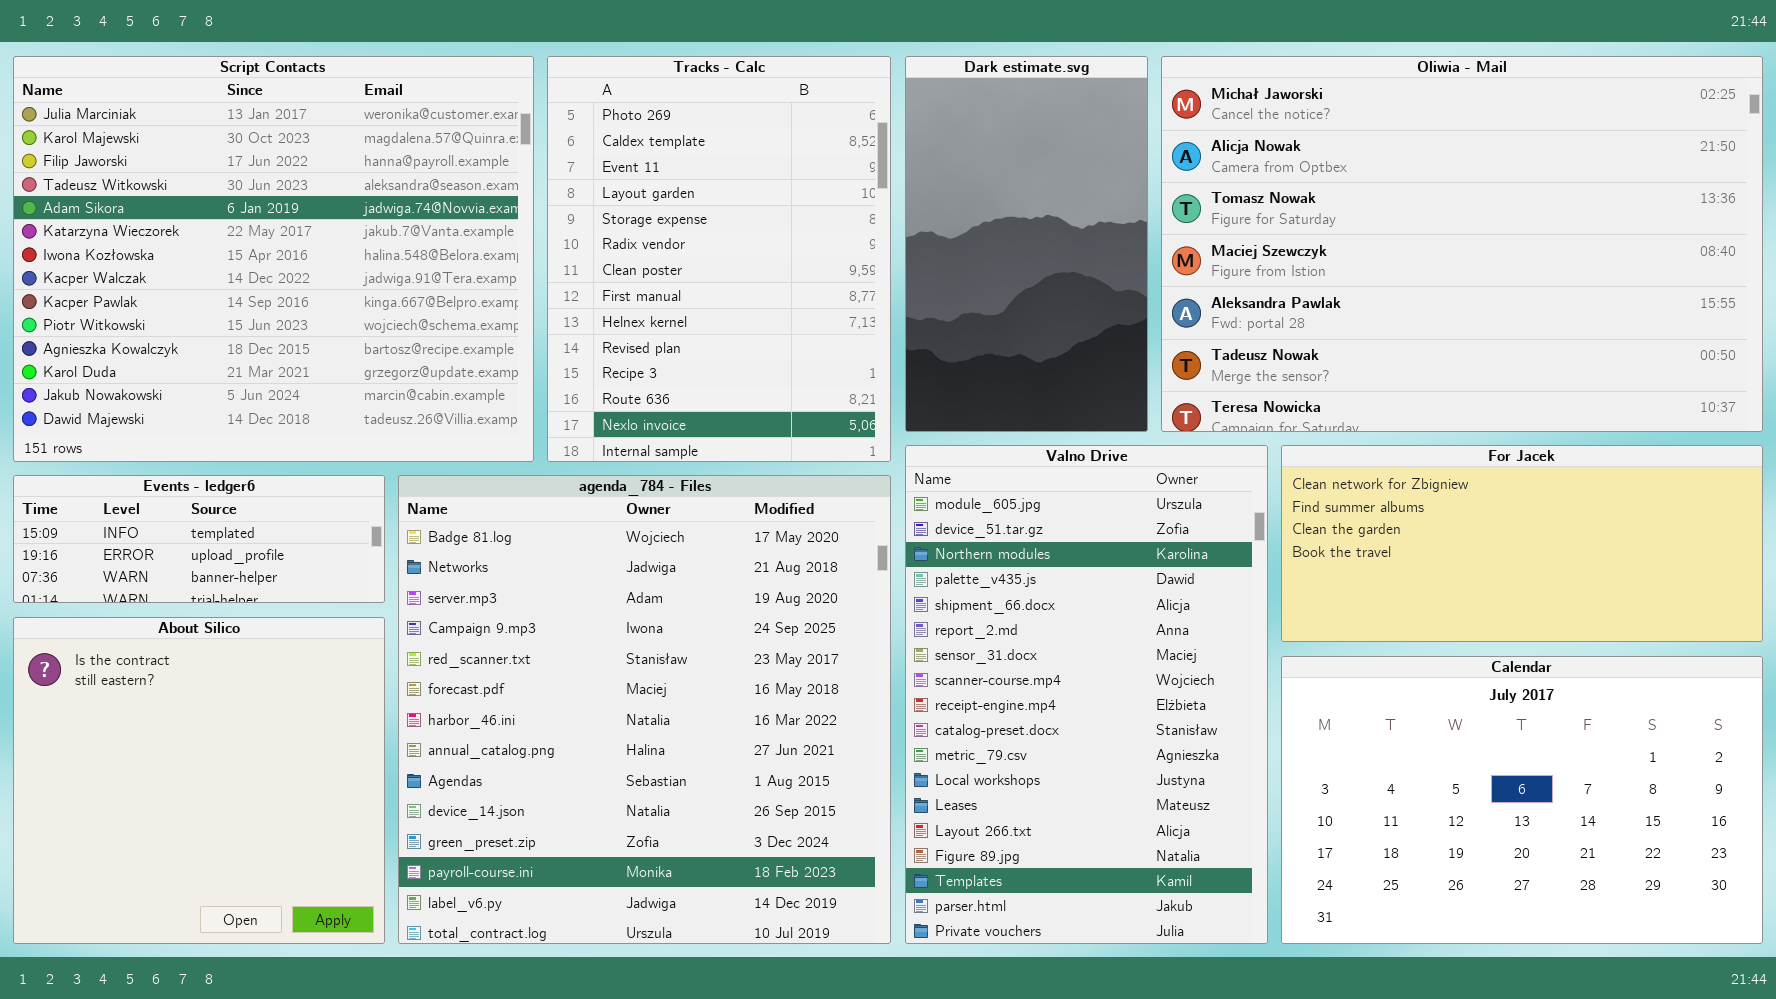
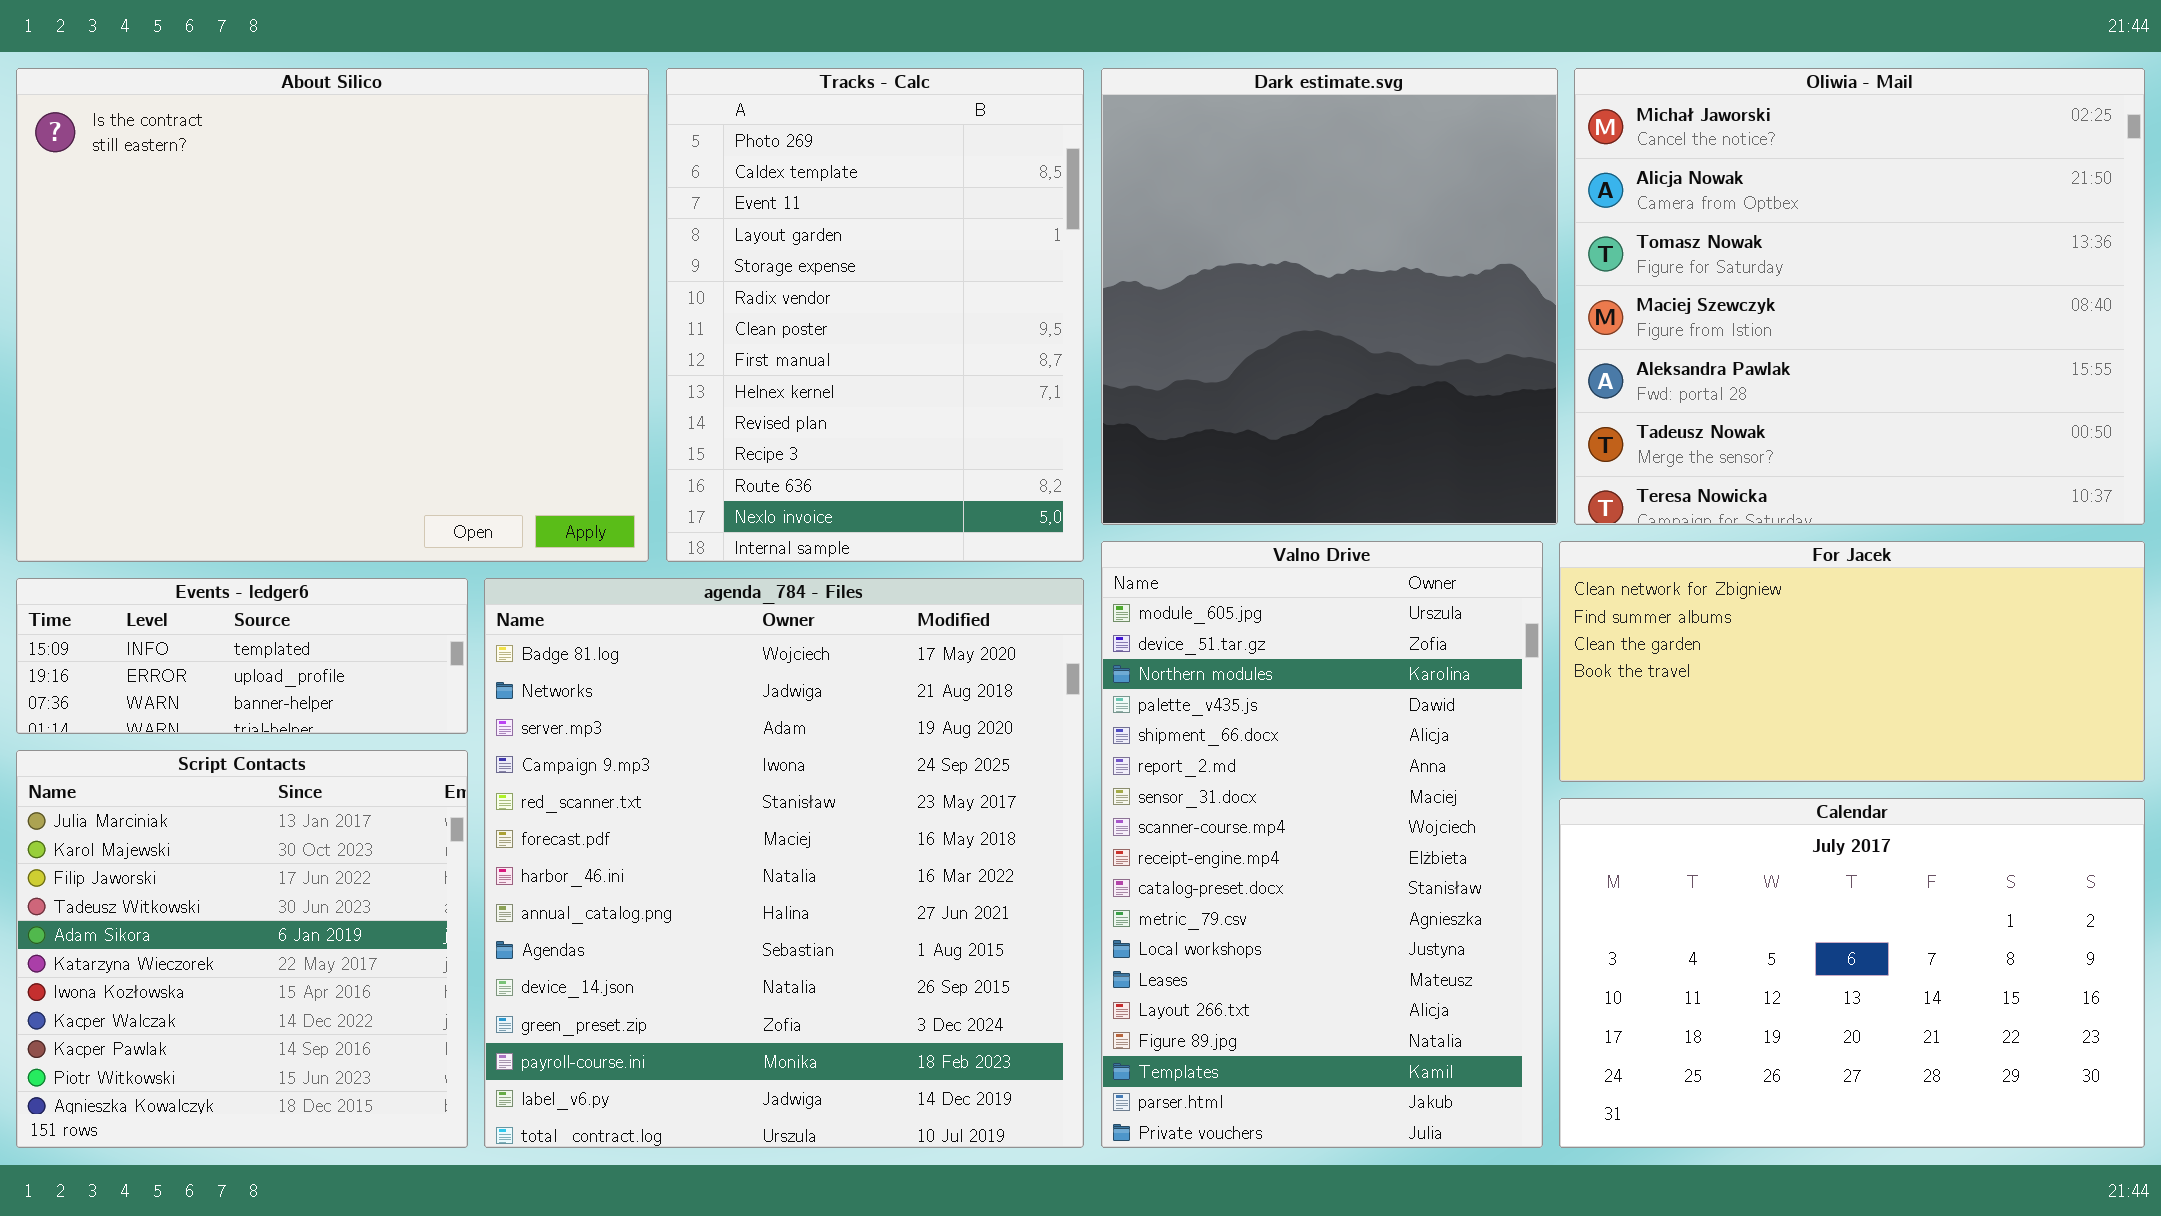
Script Contacts: [13,56,534,462] -> [16,750,468,1148], moved, resized
Dark estimate.svg: [905,56,1148,432] -> [1101,68,1558,525], resized
Oliwia - Mail: [1161,56,1763,432] -> [1574,68,2145,525], resized
About Silico: [13,617,385,944] -> [16,68,649,562], moved, resized

